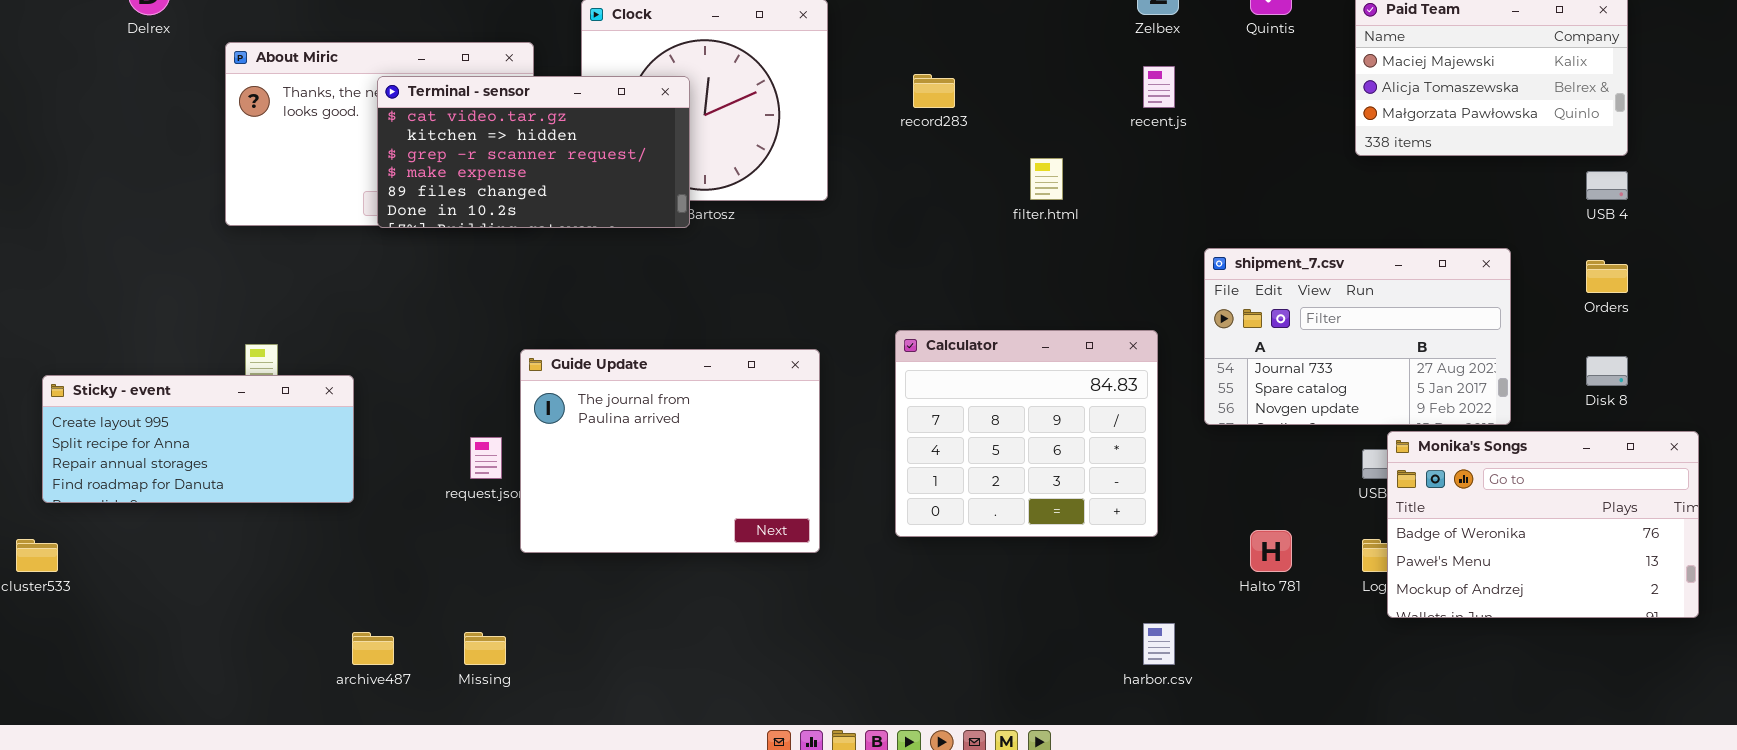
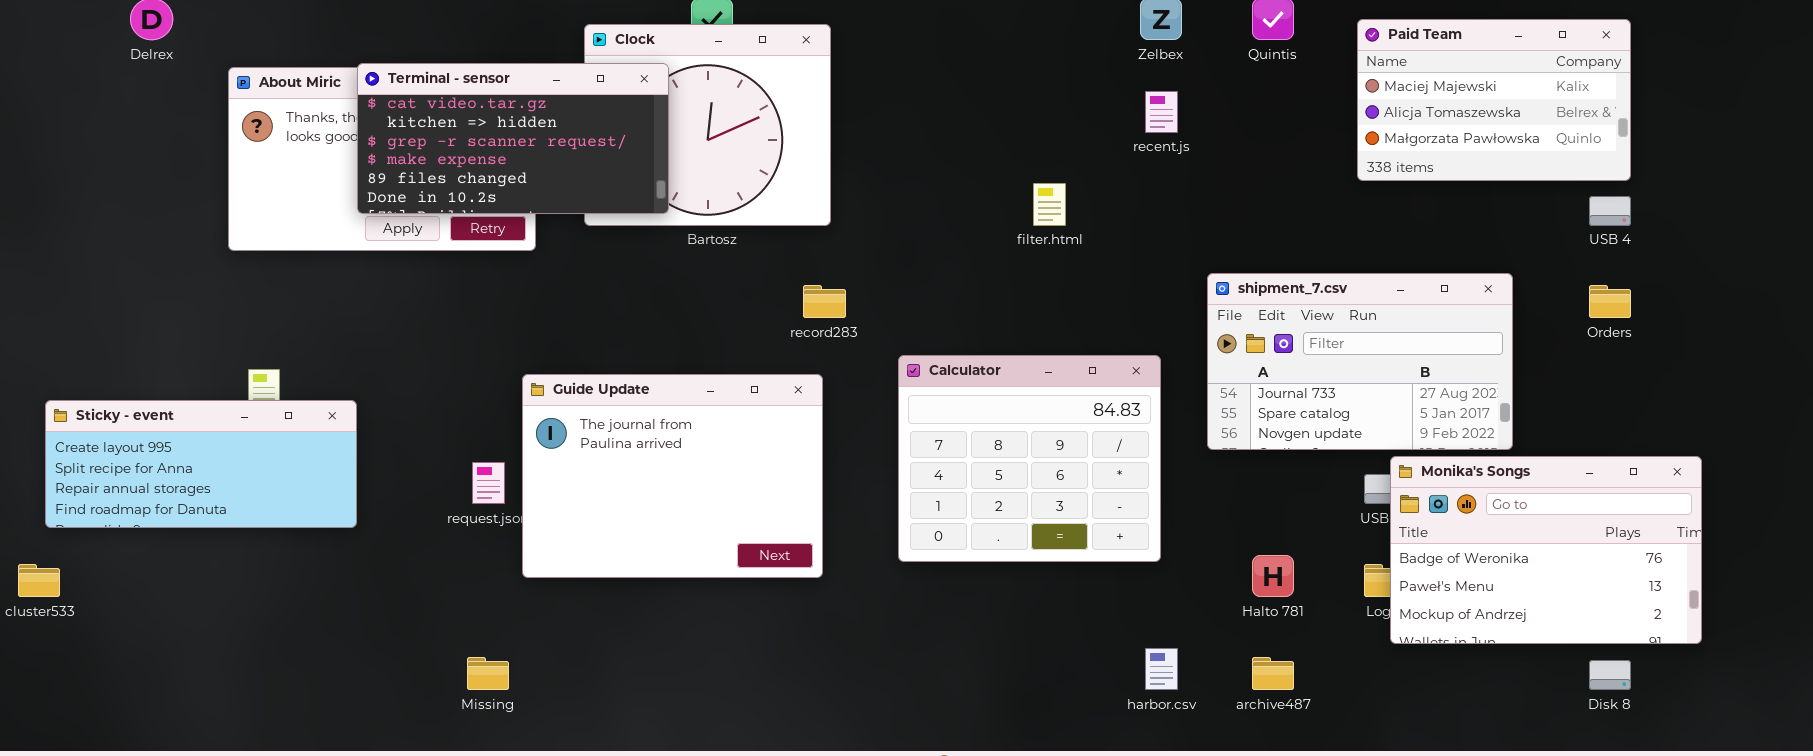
record283: [913,74,955,108] -> [803,285,846,318], moved
Terminal - sensor: [377,76,690,228] -> [357,63,669,214], moved
Disk 8: [1586,356,1628,386] -> [1589,660,1631,690], moved
archive487: [352,632,394,665] -> [1252,657,1294,690], moved

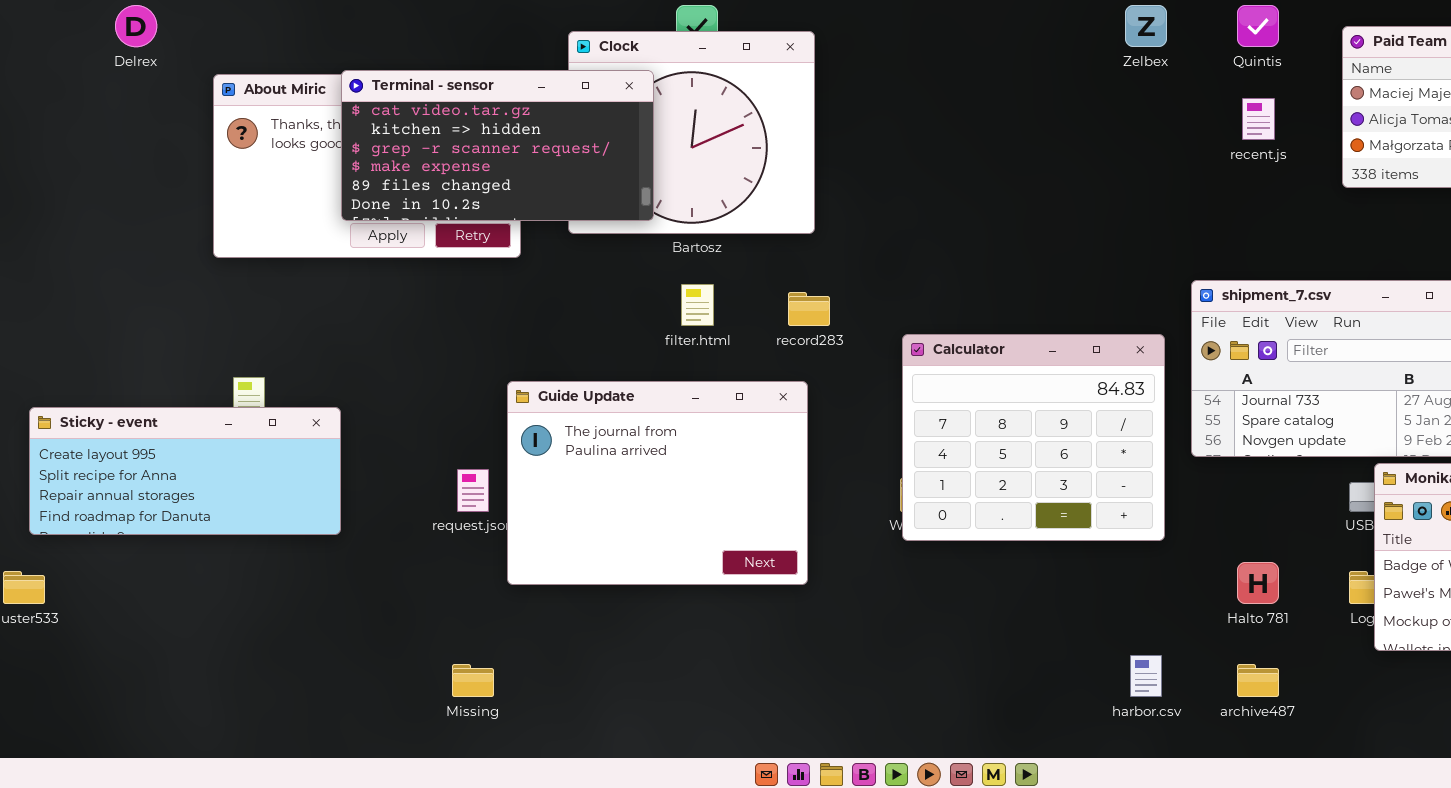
recent.js: [1145,91,1178,133] -> [1242,98,1275,140], moved
filter.html: [1033,183,1066,226] -> [681,284,714,326], moved
Calculator: [898,355,1161,562] -> [902,334,1165,541], moved

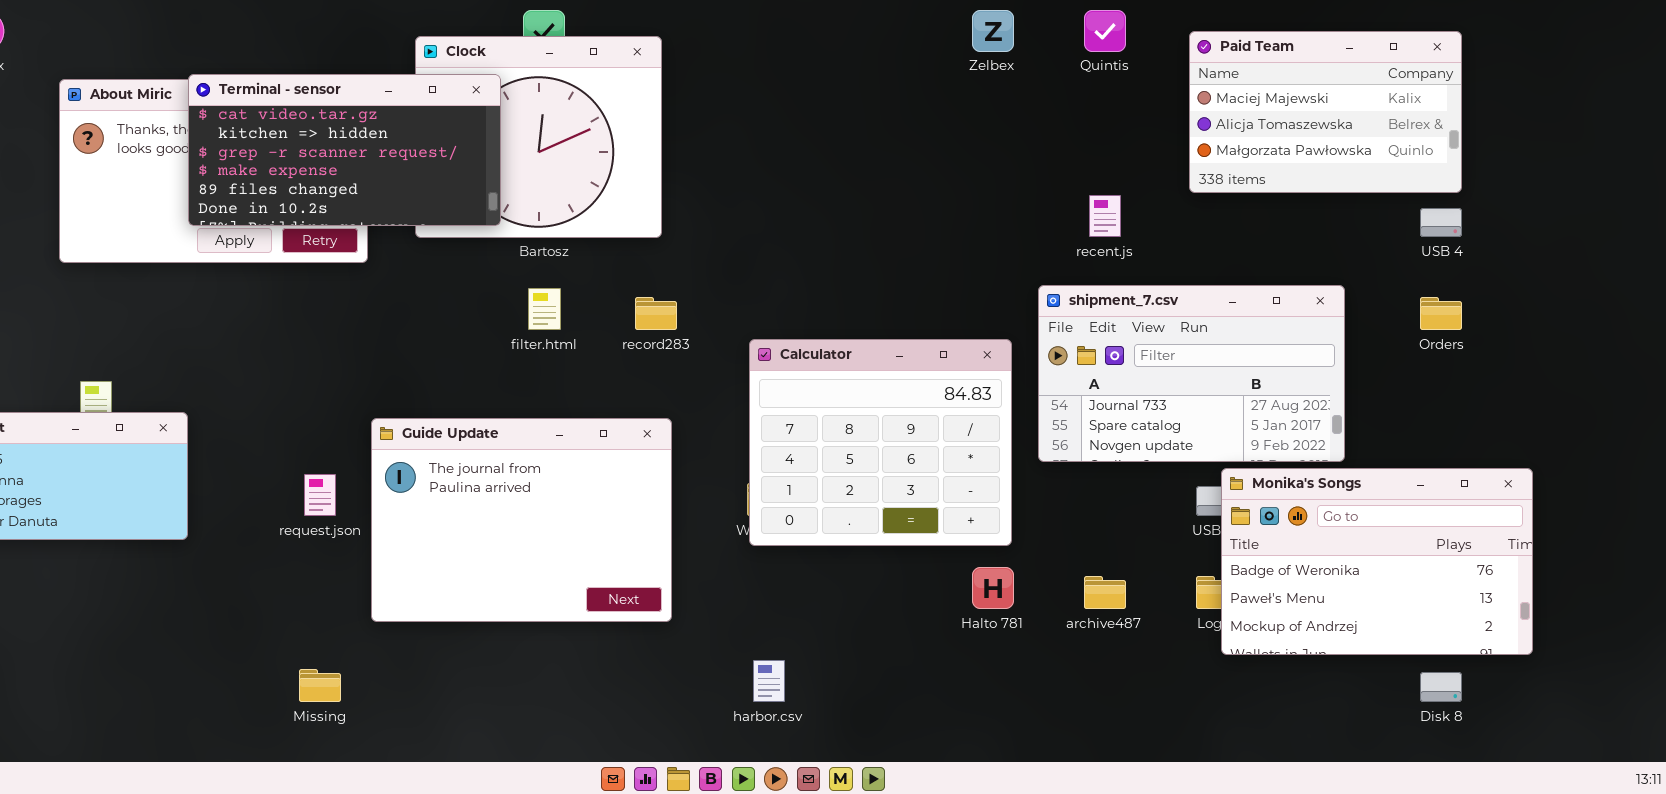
recent.js: [1242,98,1275,140] -> [1089,195,1121,237], moved
Guide Update: [507,381,808,585] -> [371,418,672,622], moved
Halto 781: [1237,562,1279,604] -> [972,567,1014,609], moved
harbor.csv: [1130,655,1162,697] -> [753,660,785,702], moved
archive487: [1237,664,1279,697] -> [1084,576,1126,609], moved

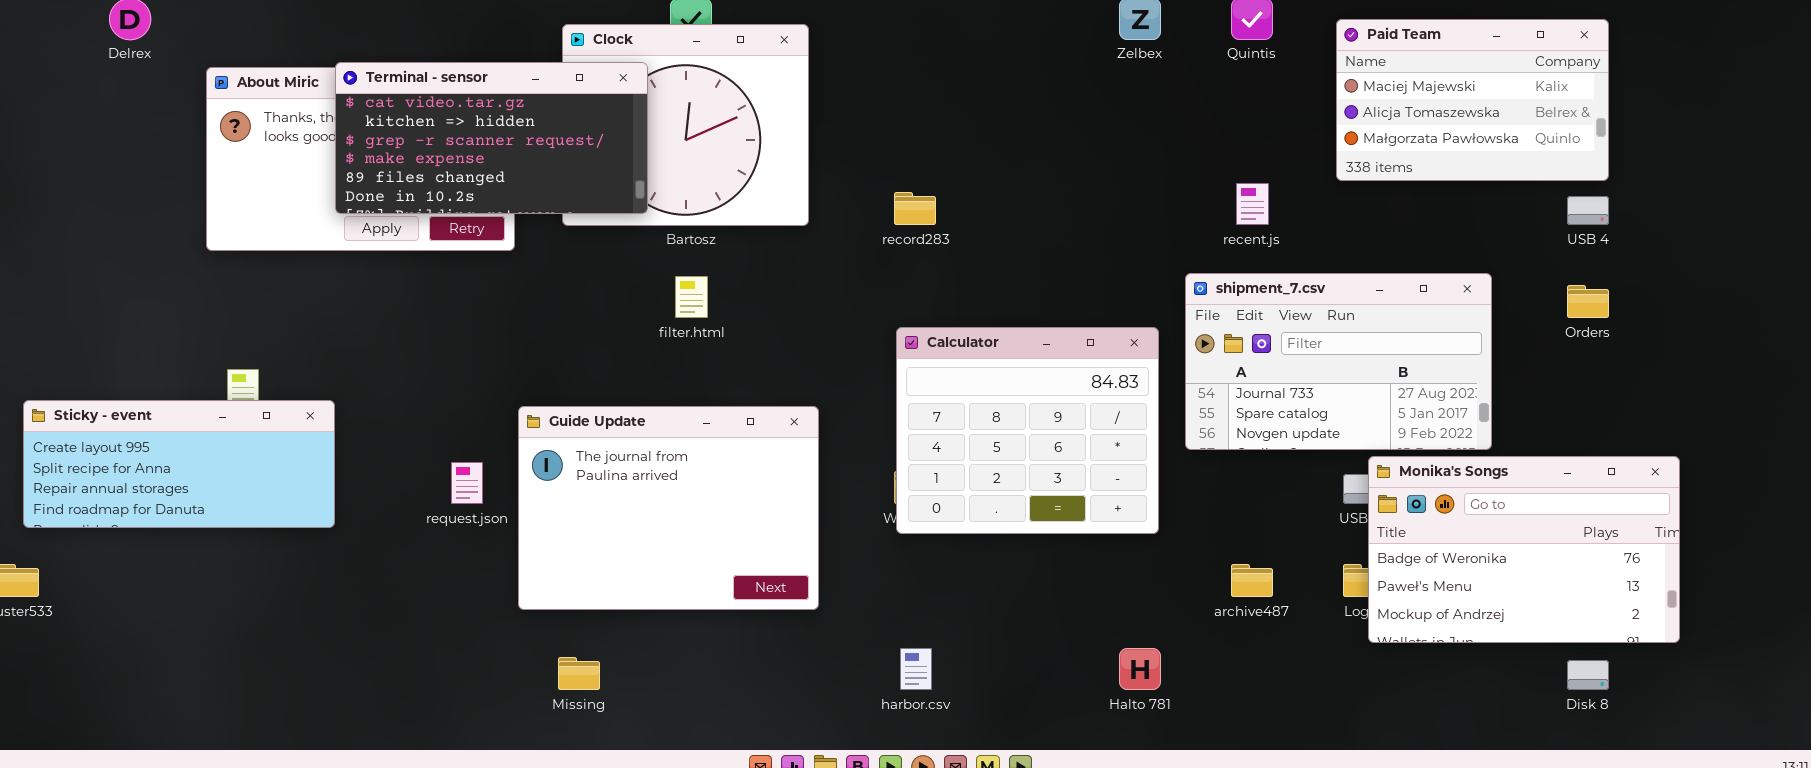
record283: [635,297,677,330] -> [894,192,936,225], moved
Halto 781: [972,567,1014,609] -> [1119,648,1161,690], moved
Missing: [299,669,341,702] -> [558,657,600,690], moved

